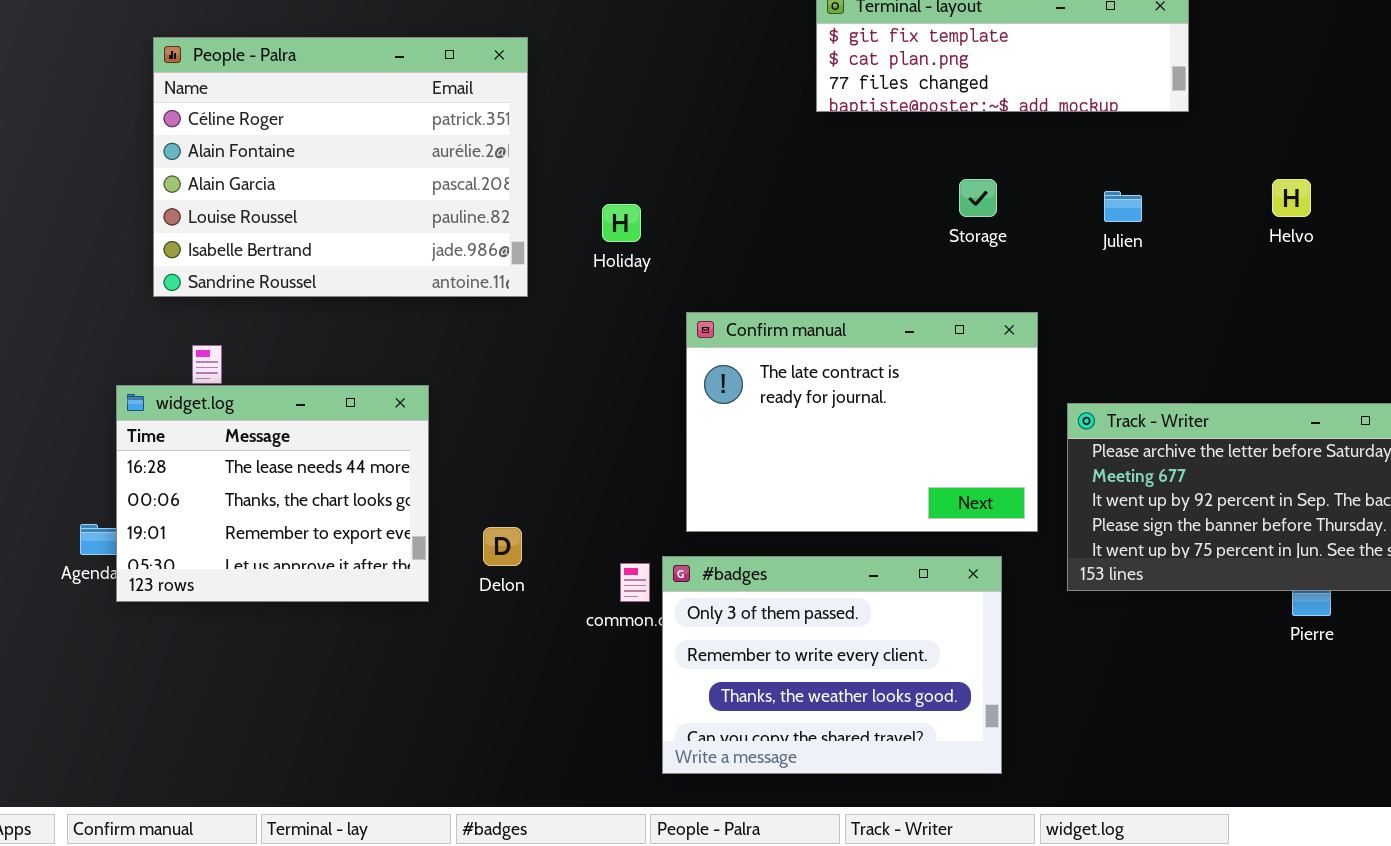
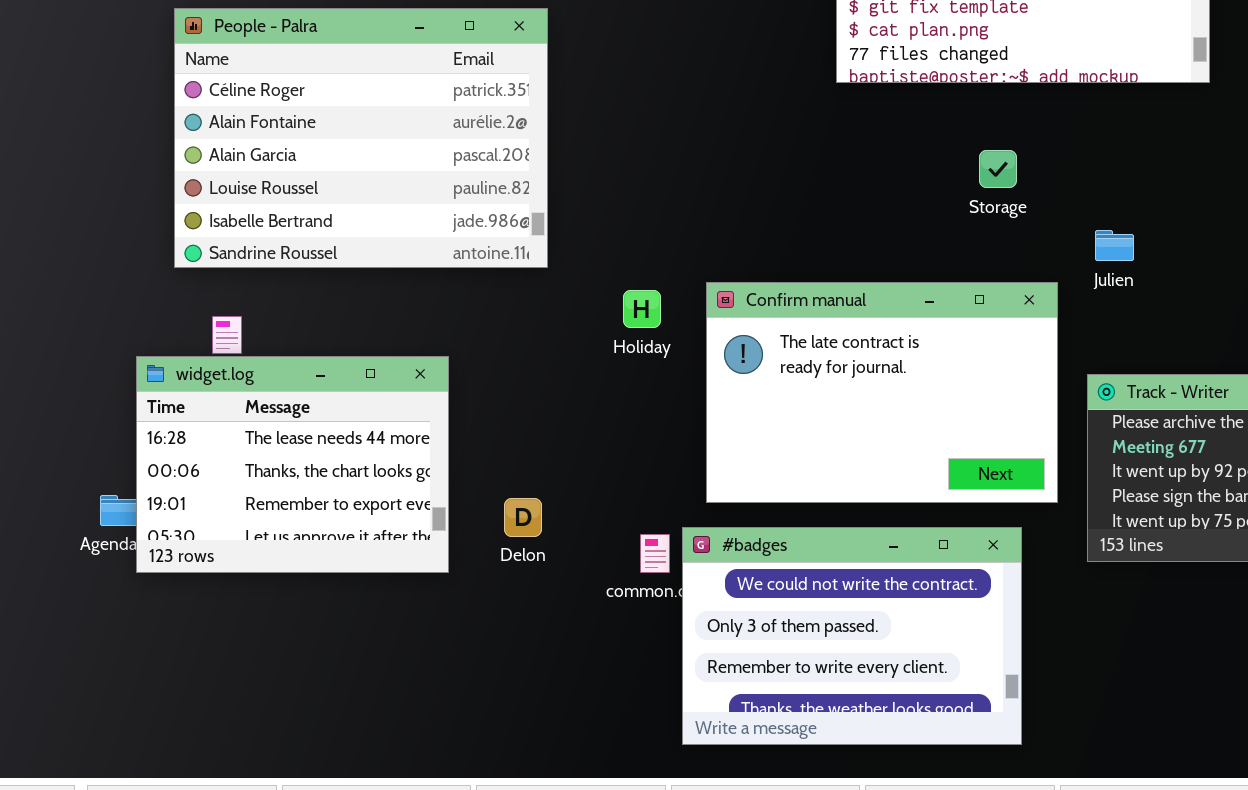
Julien: [1104,191,1142,222] -> [1095,230,1134,261], moved
Holiday: [602,204,641,242] -> [623,290,661,328], moved
#badges: [662,556,1002,774] -> [682,527,1022,745], scrolled up 1 row

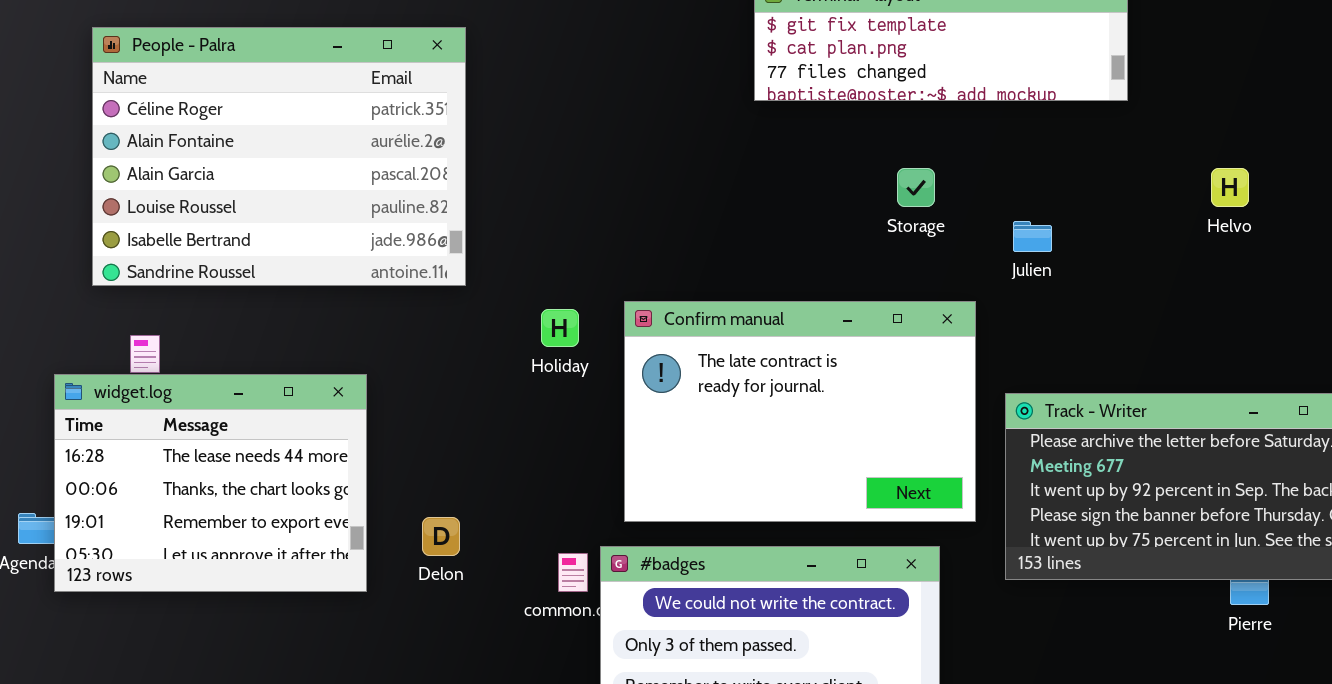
Julien: [1095,230,1134,261] -> [1013,221,1052,252], moved

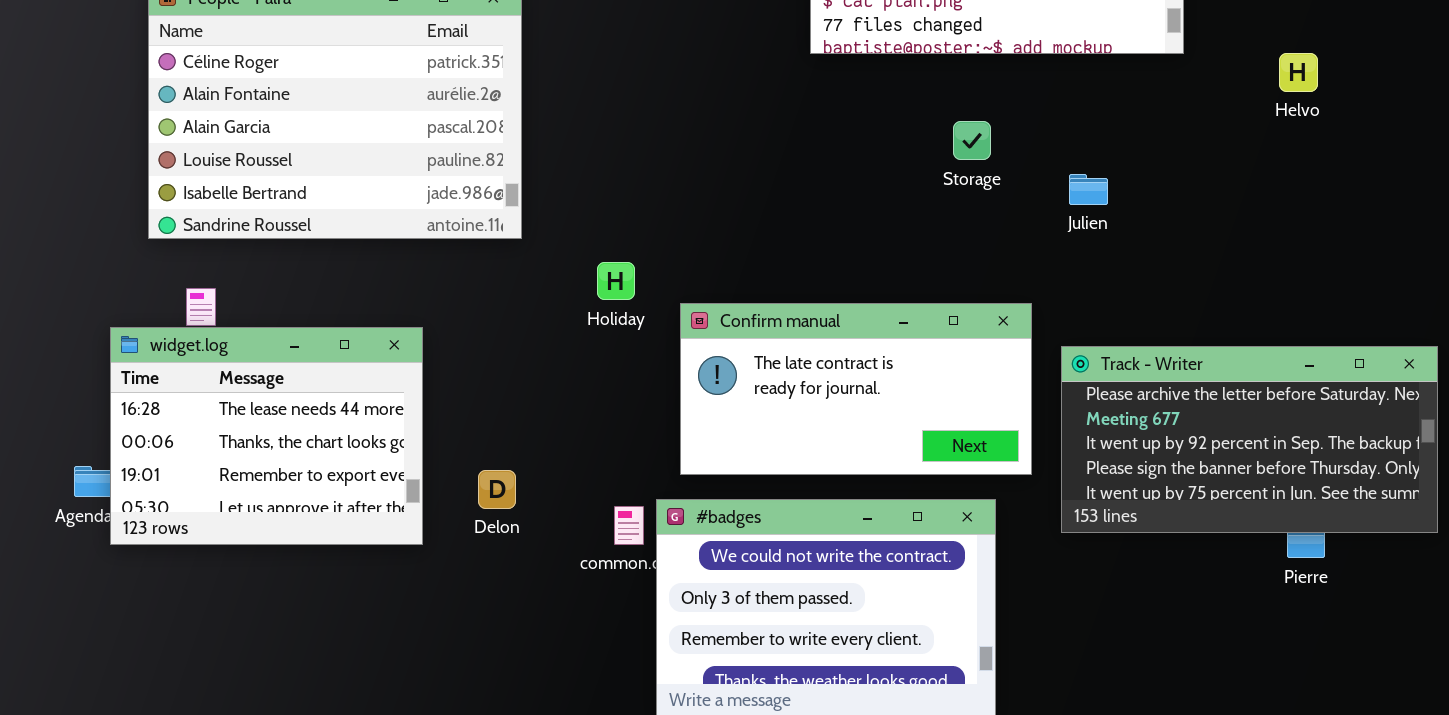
Helvo: [1211,168,1249,207] -> [1279,53,1318,92], moved
Confirm manual: [624,301,976,522] -> [680,303,1032,475], resized

